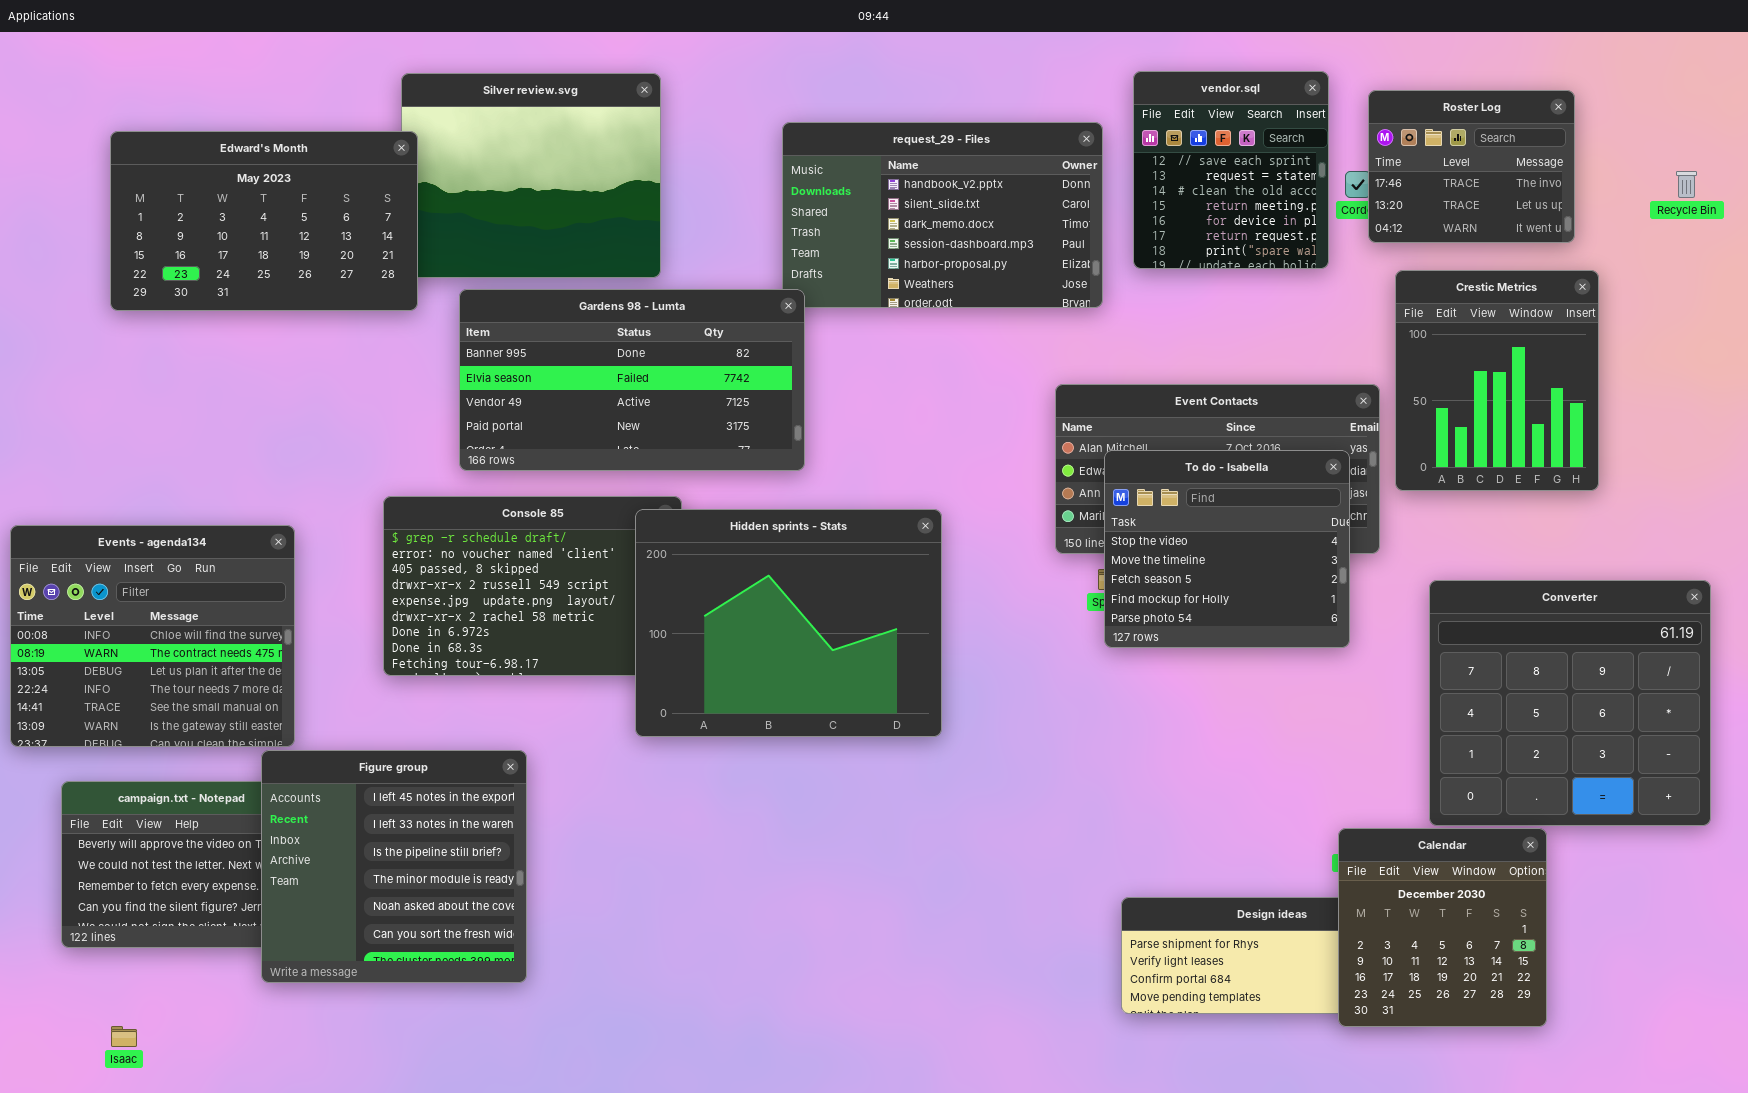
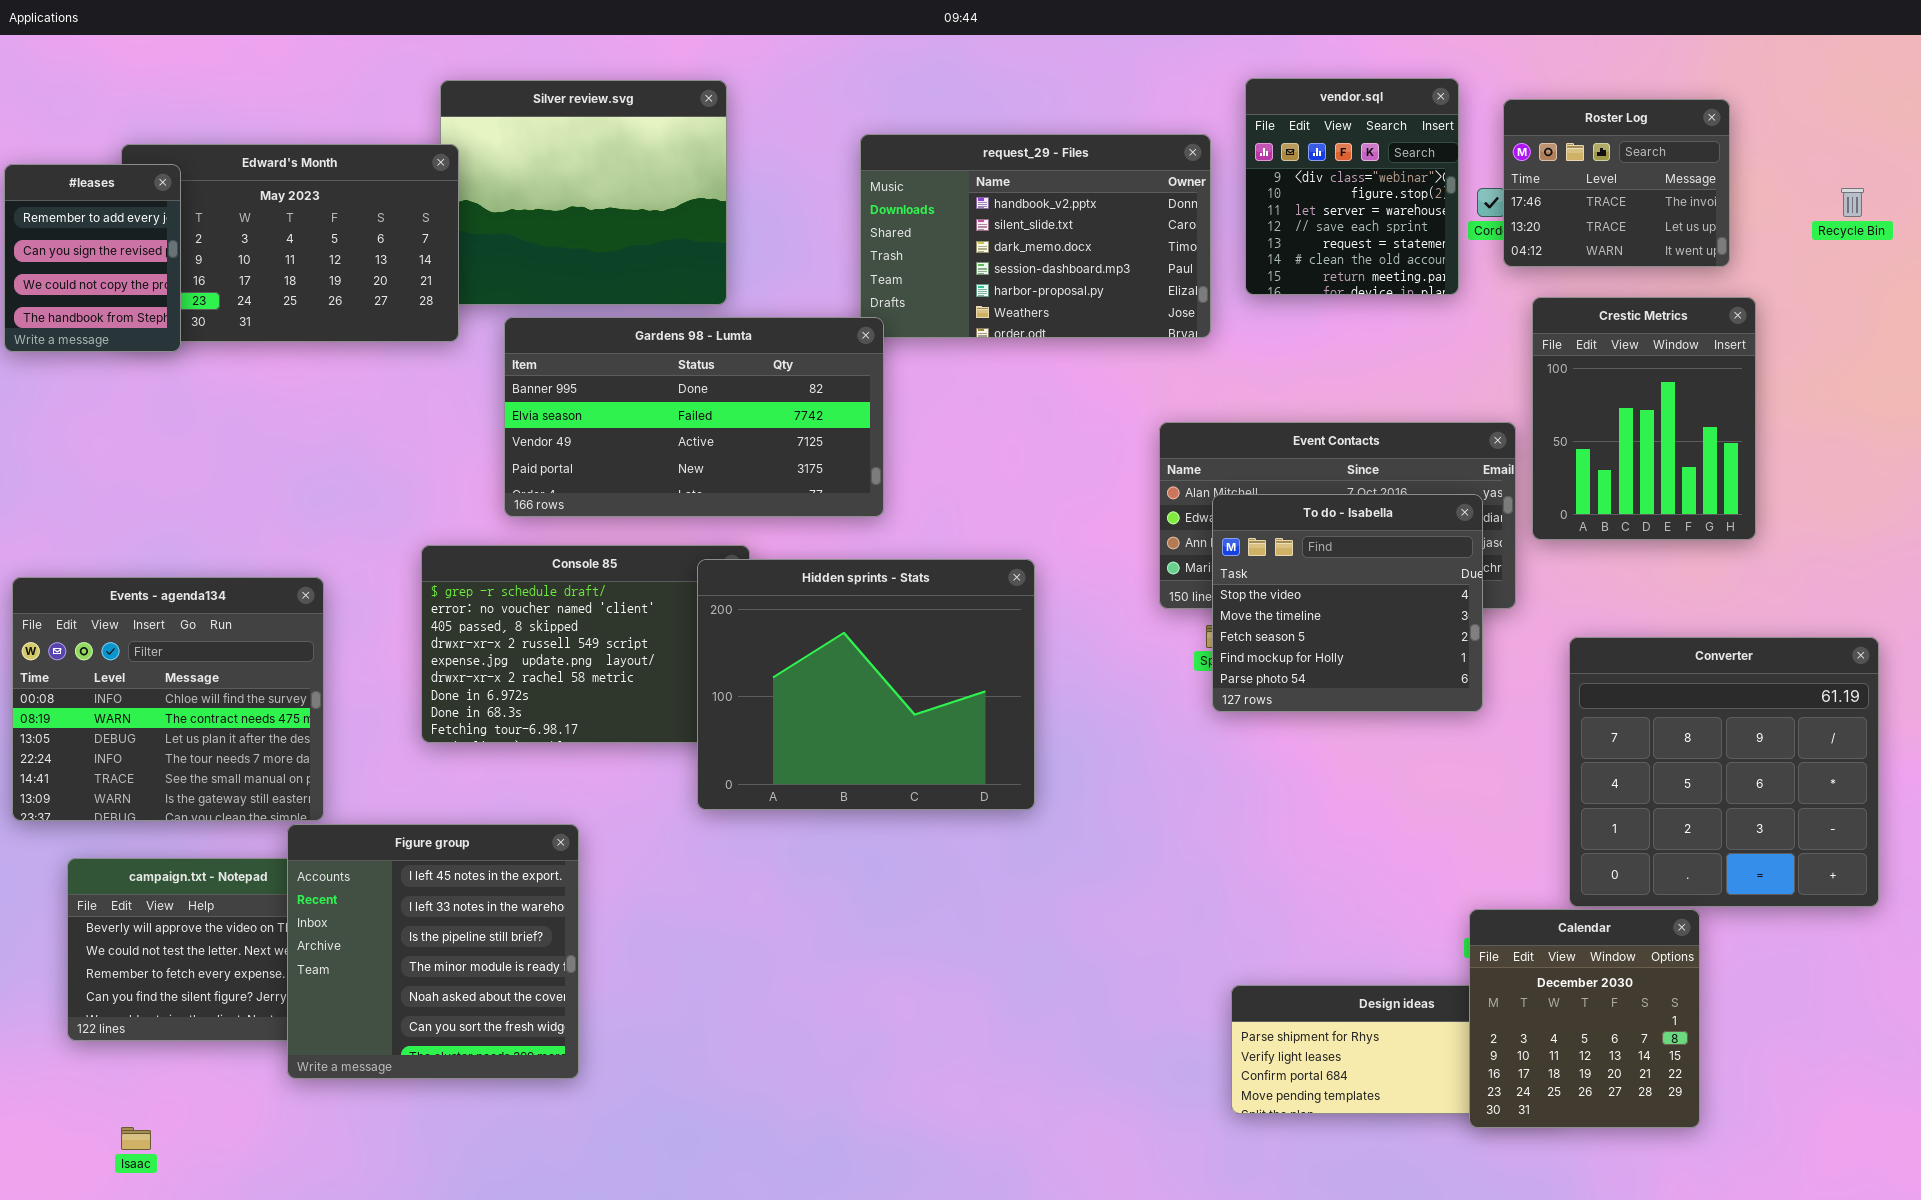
vendor.sql: [1133,71,1329,269] -> [1245,78,1459,295], scrolled up 3 rows
#leases: none -> [4,164,181,352], opened

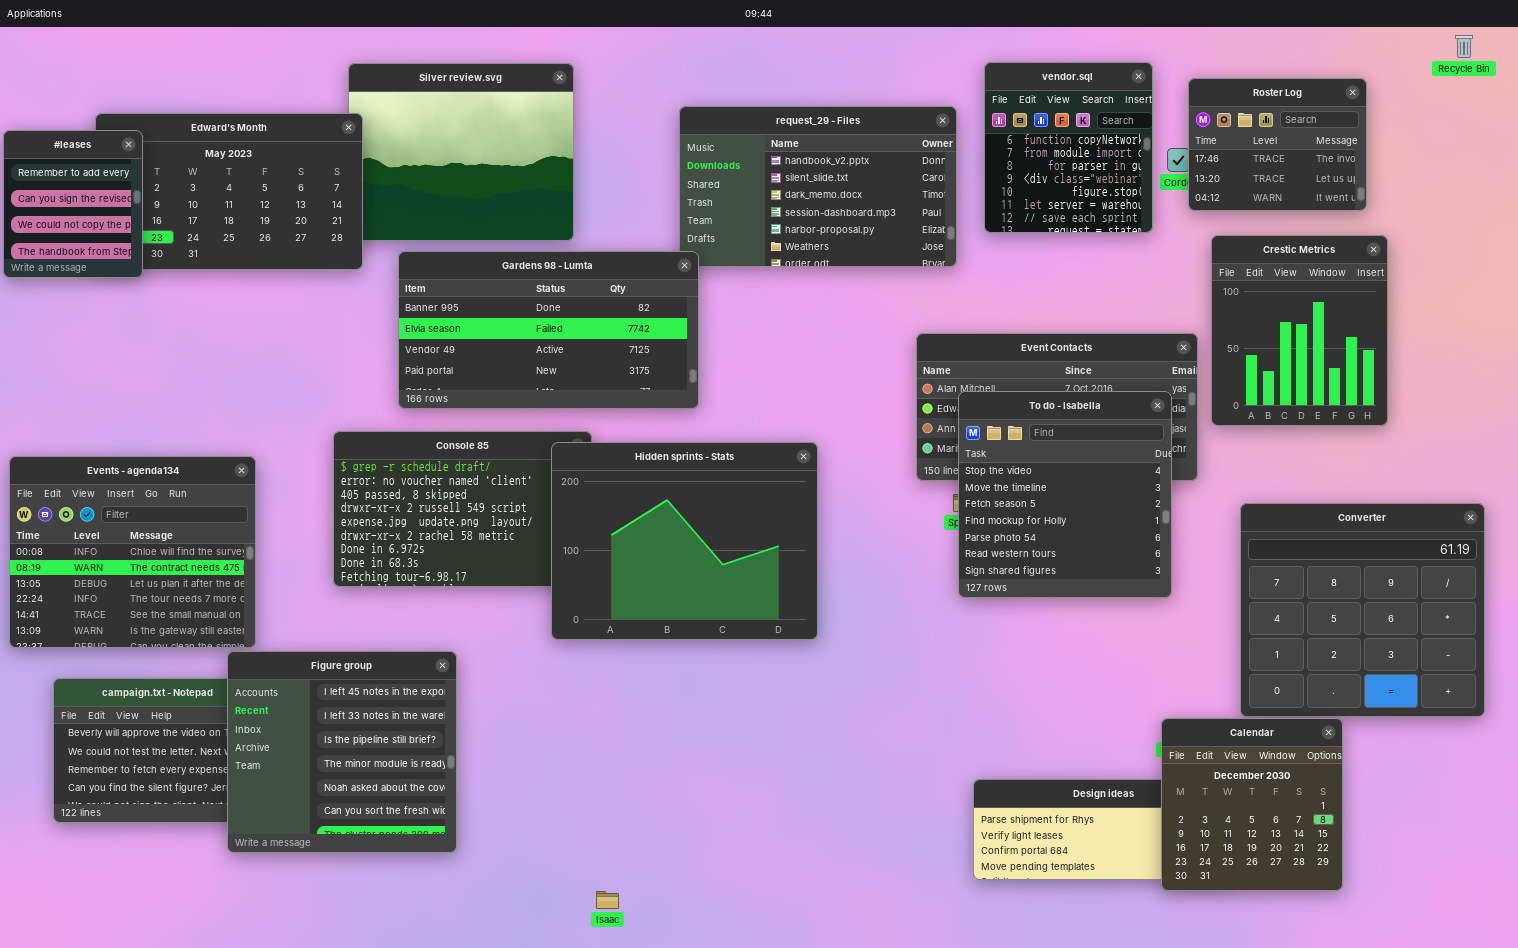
vendor.sql: [1245,78,1459,295] -> [984,62,1153,233], scrolled up 3 rows
Recycle Bin: [1841,188,1864,217] -> [1455,35,1473,58], moved
To do - Isabella: [1212,494,1483,712] -> [958,391,1172,598], resized
Isaac: [121,1127,151,1150] -> [596,891,619,909], moved

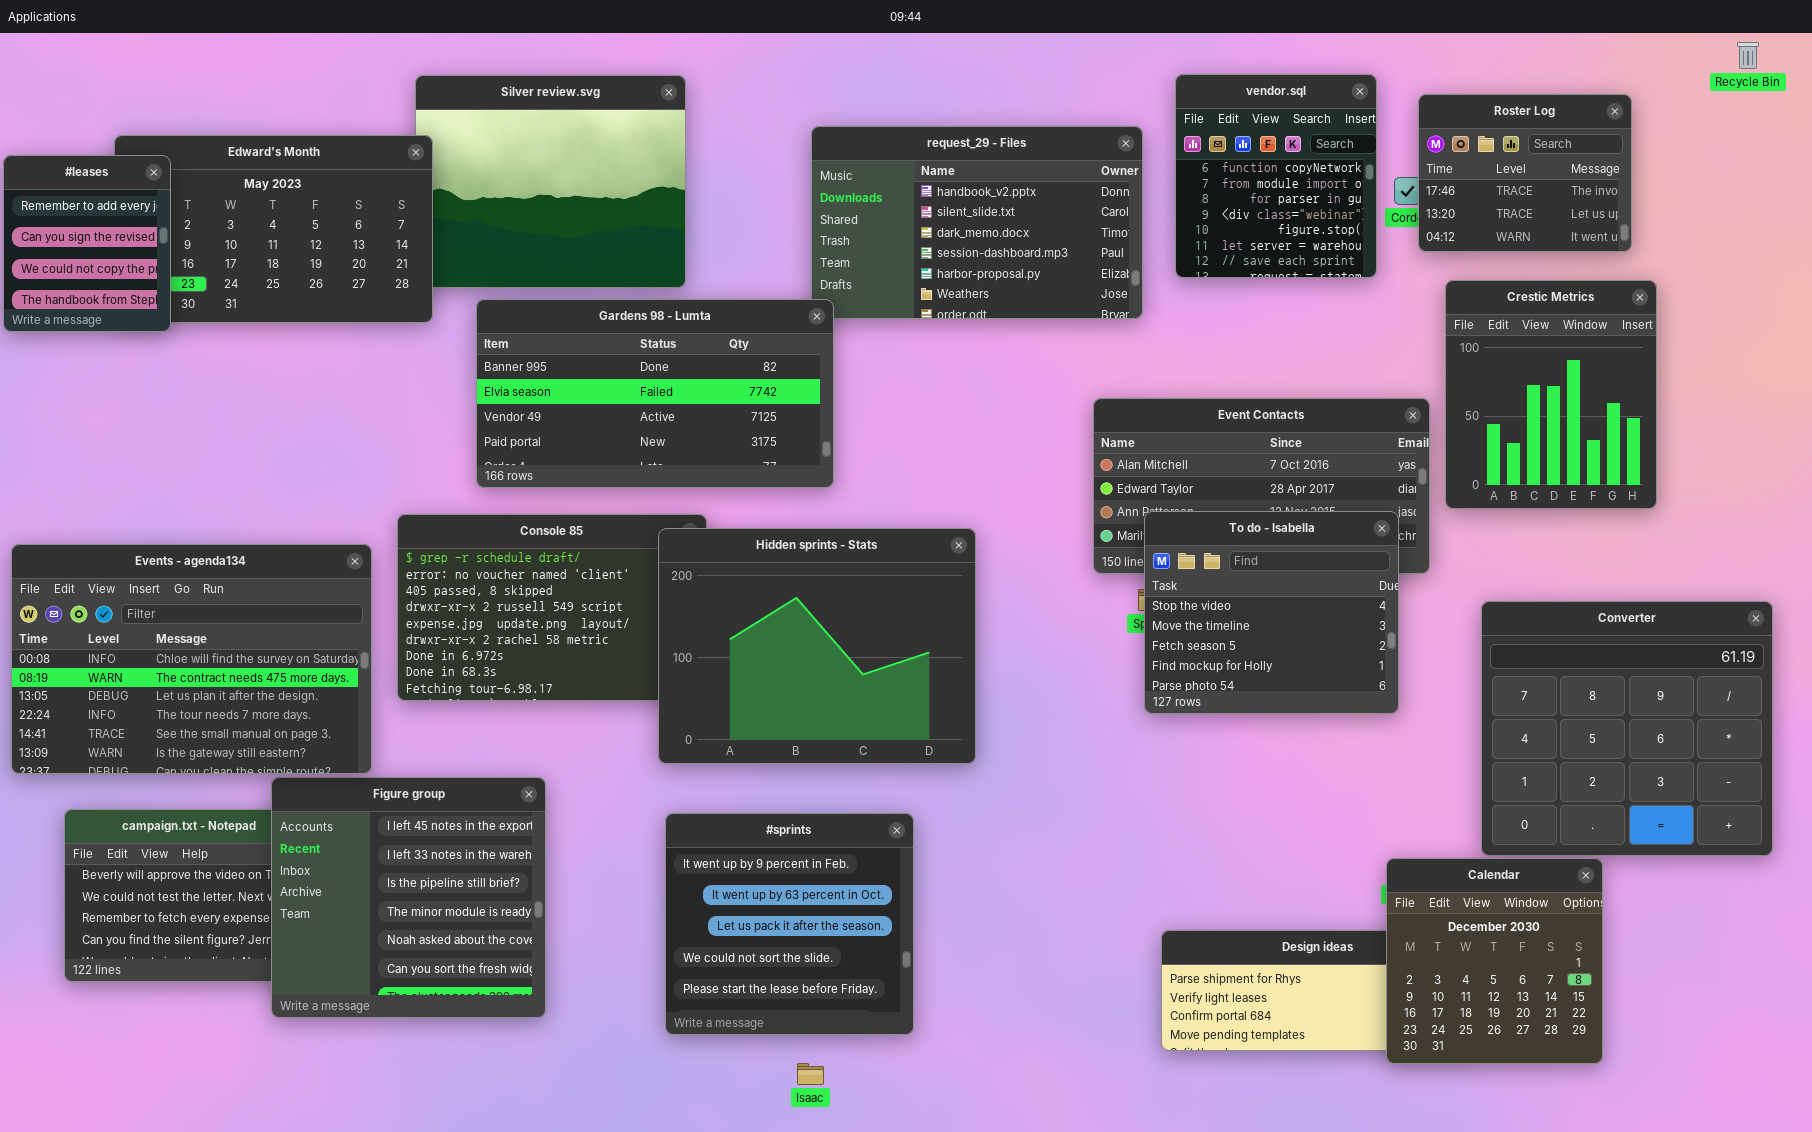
To do - Isabella: [958,391,1172,598] -> [1144,511,1399,714], resized
Events - agenda134: [9,456,256,648] -> [11,544,372,774], resized
#sprints: none -> [665,813,914,1035], opened
Isaac: [596,891,619,909] -> [797,1063,824,1085], moved

